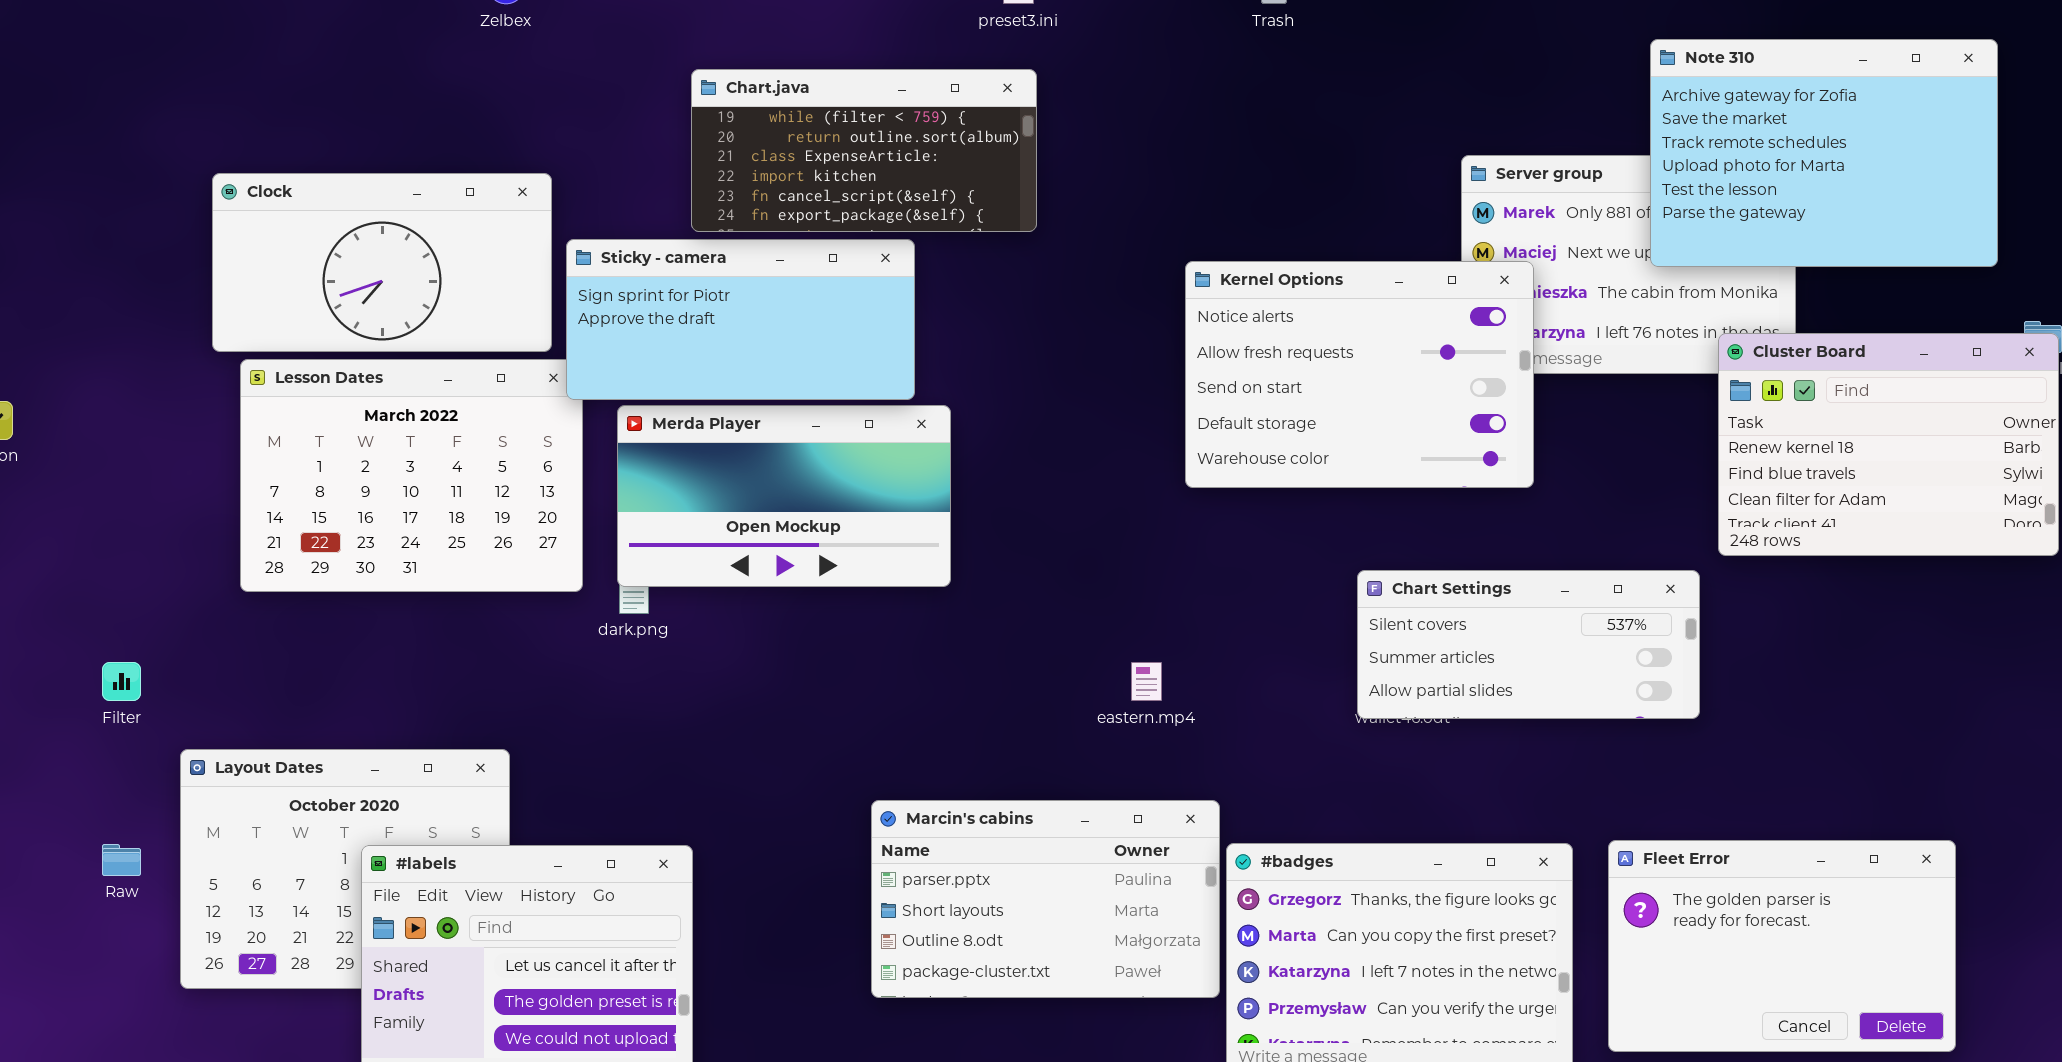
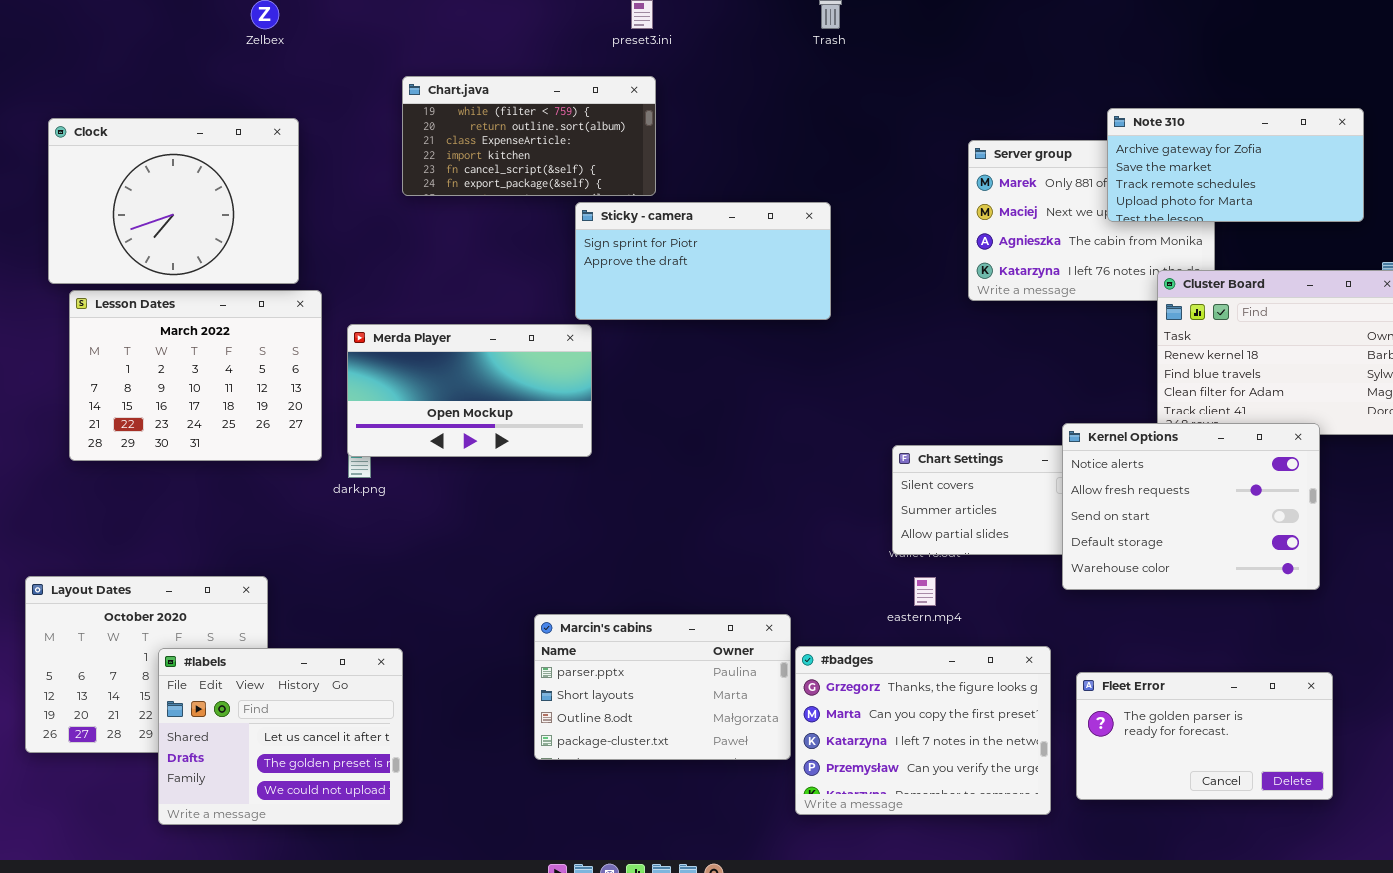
Note 310: [1650,39,1998,267] -> [1107,108,1364,222], resized
Clock: [212,173,552,352] -> [48,118,299,284], resized
Sticky - camera: [566,239,915,400] -> [575,202,831,320], moved
Kernel Options: [1185,261,1534,488] -> [1062,423,1320,590], moved
eastern.mp4: [1131,662,1162,701] -> [914,577,936,606], moved
Fleet Error: [1608,840,1956,1052] -> [1076,672,1333,800], resized

